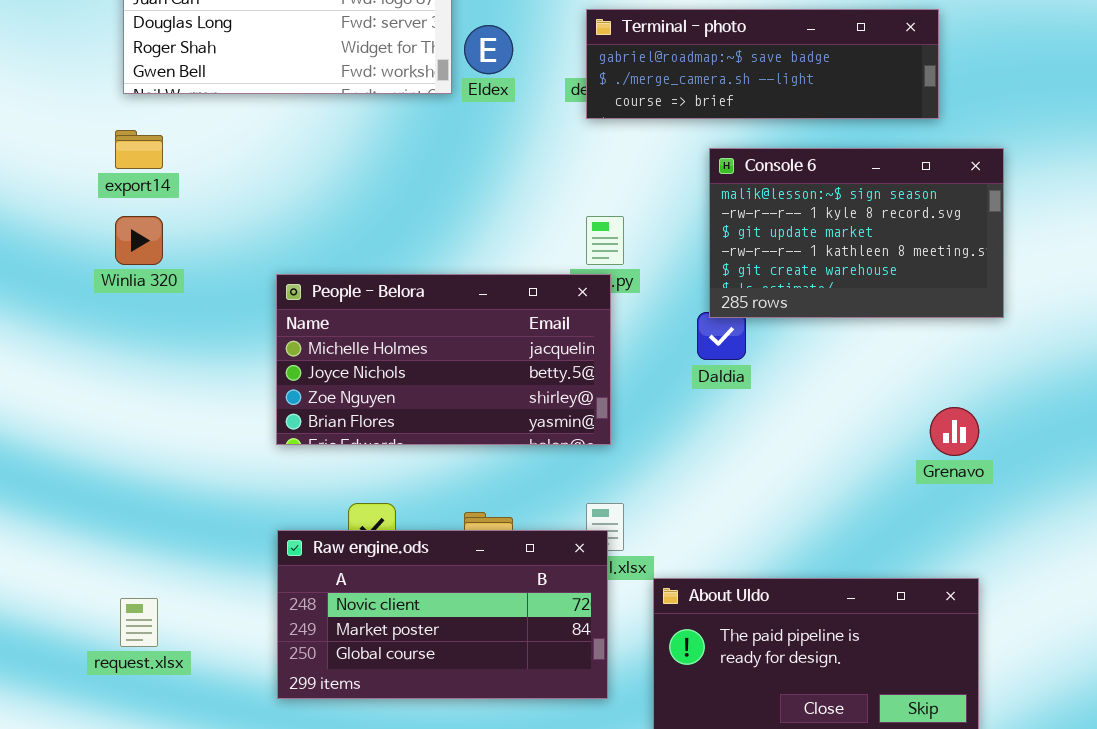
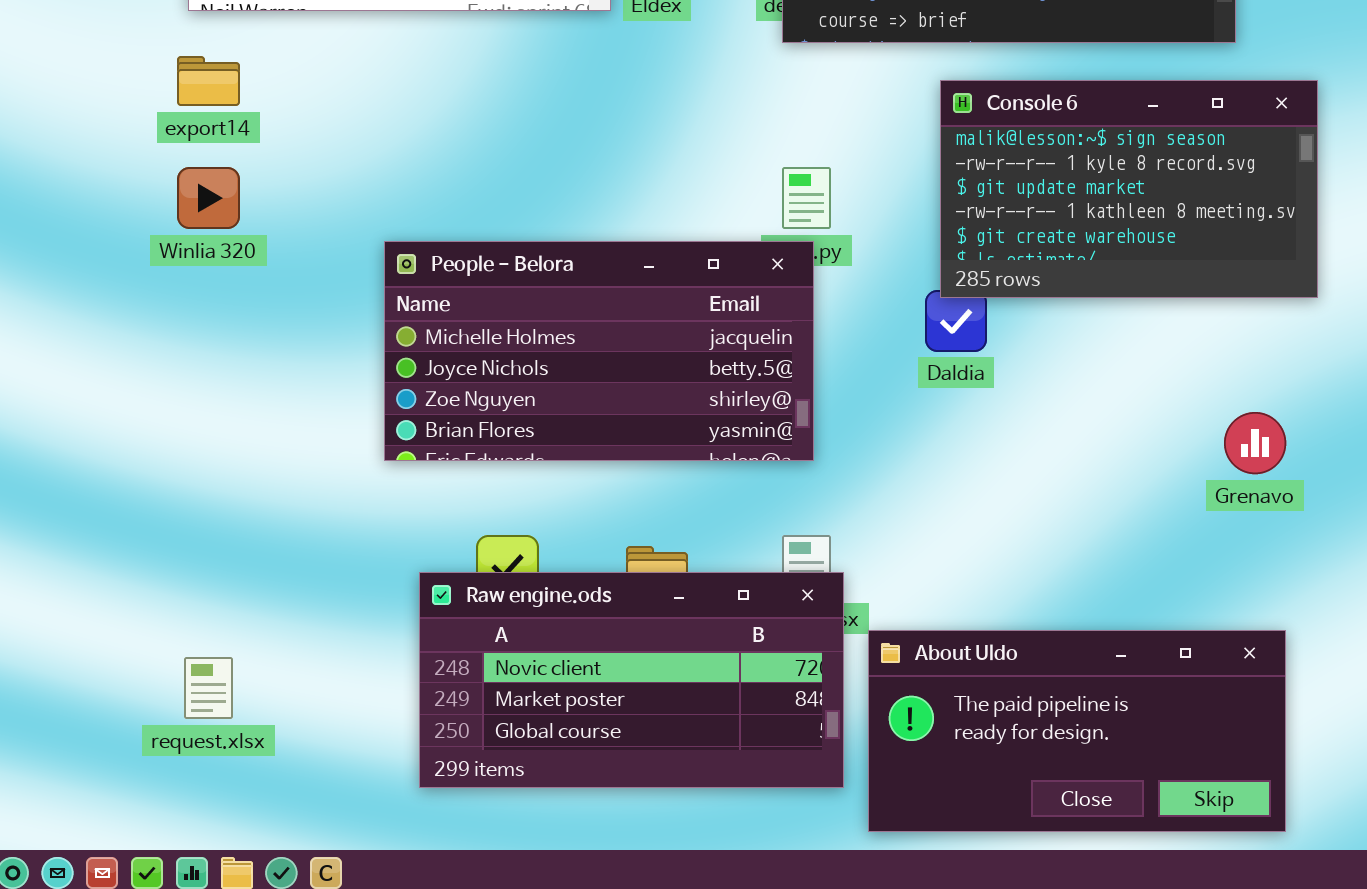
Raw engine.ods: [277,530,608,699] -> [419,572,844,788], moved

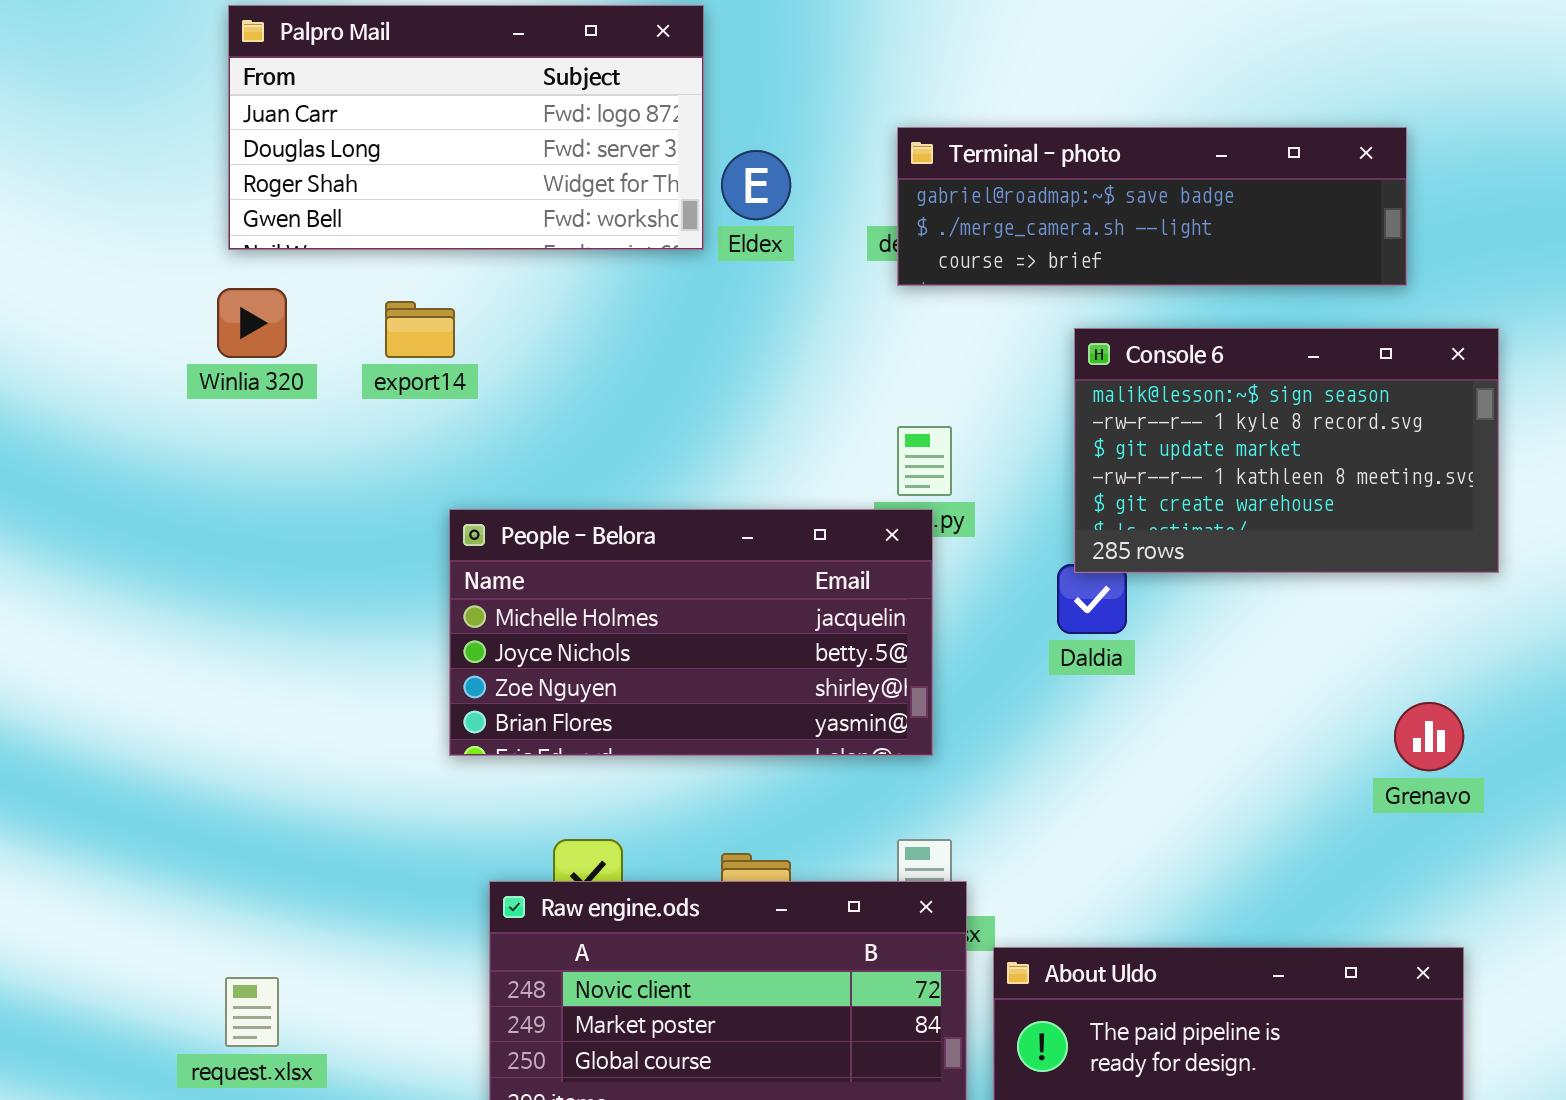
export14: [177,56,240,106] -> [385,301,455,358], moved
Winlia 320: [177,167,240,229] -> [217,288,287,358], moved

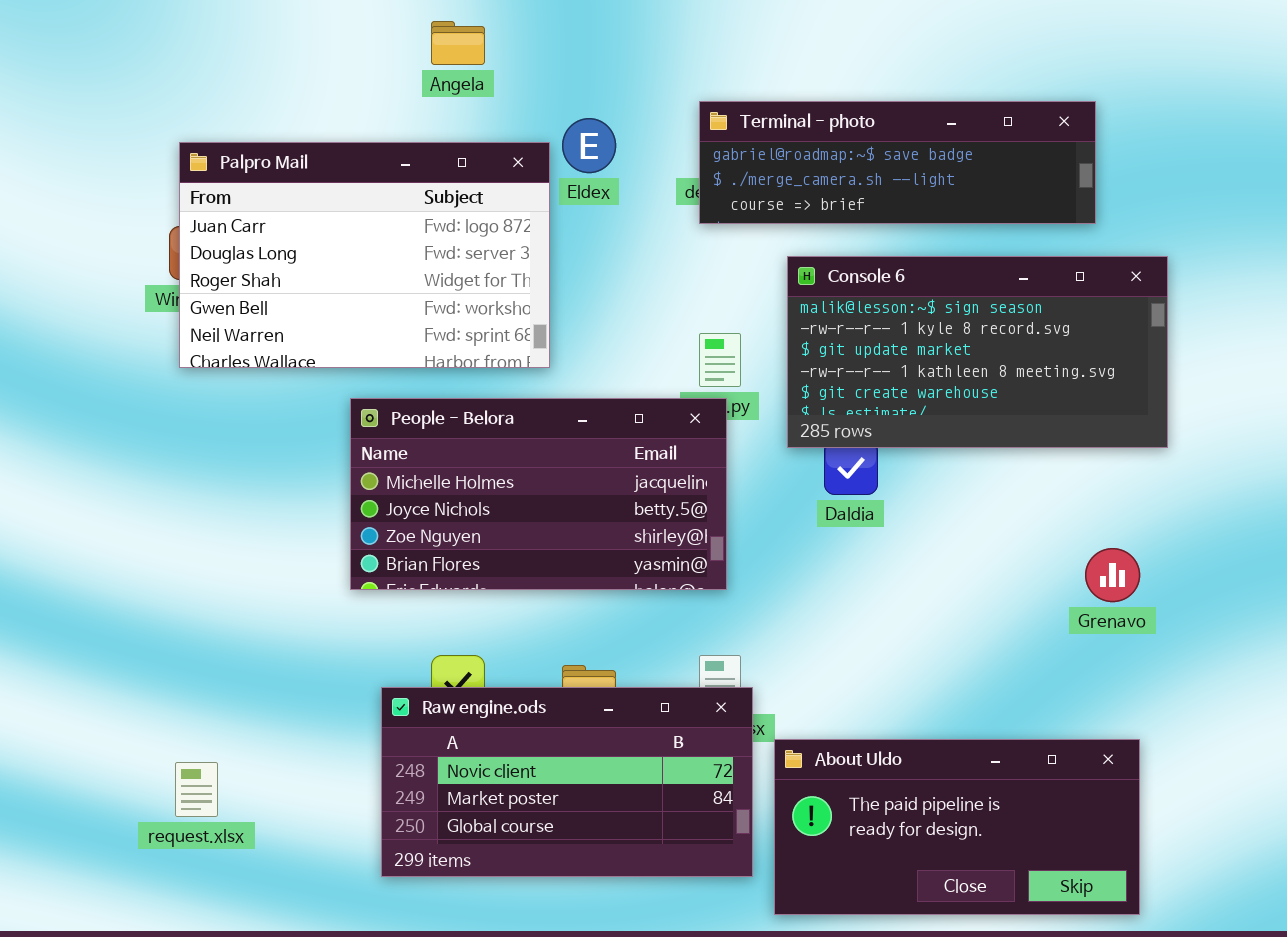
Palpro Mail: [228,5,704,250] -> [179,142,550,368], moved, resized
Console 6: [1074,328,1499,573] -> [787,256,1168,448], resized

